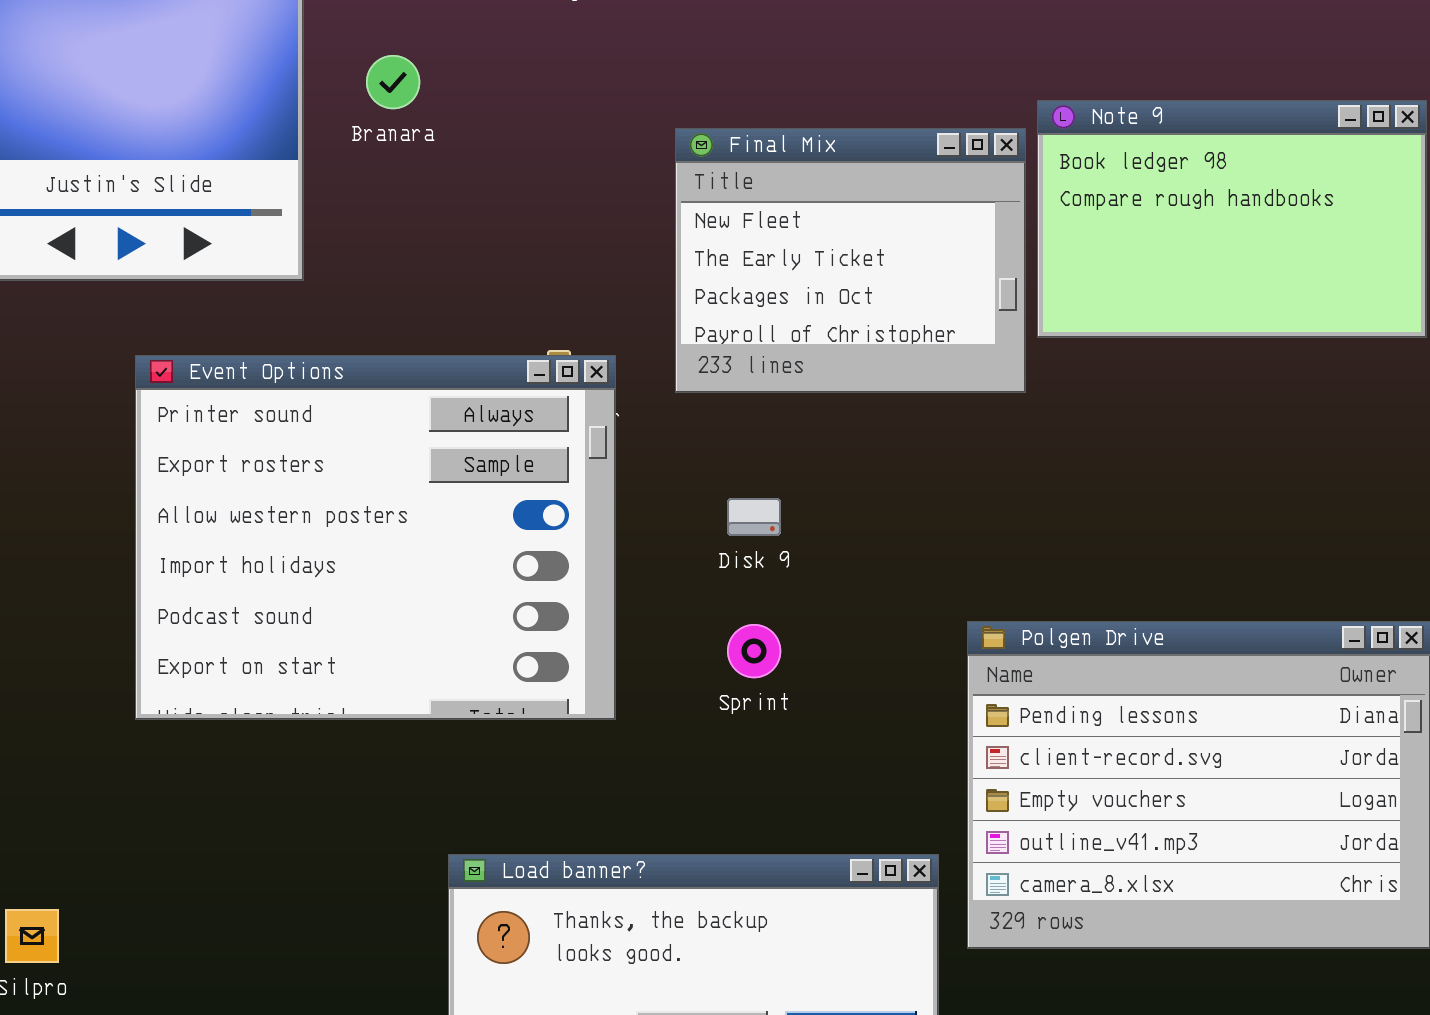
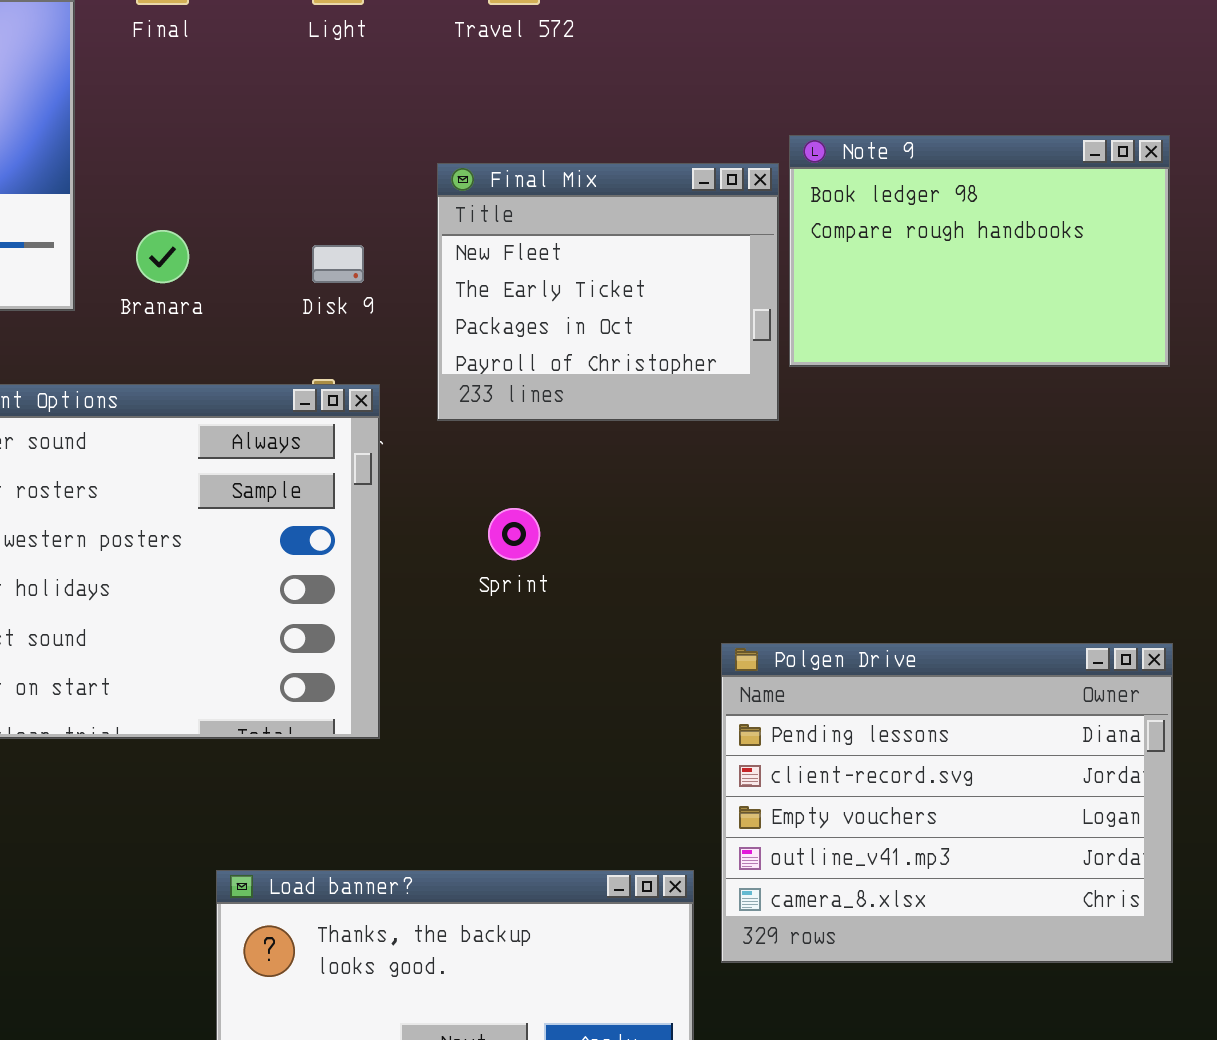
Branara: [366,55,420,109] -> [136,230,189,283], moved
Disk 9: [727,498,781,536] -> [312,245,364,283], moved
Sprint: [727,624,781,678] -> [488,508,540,560], moved

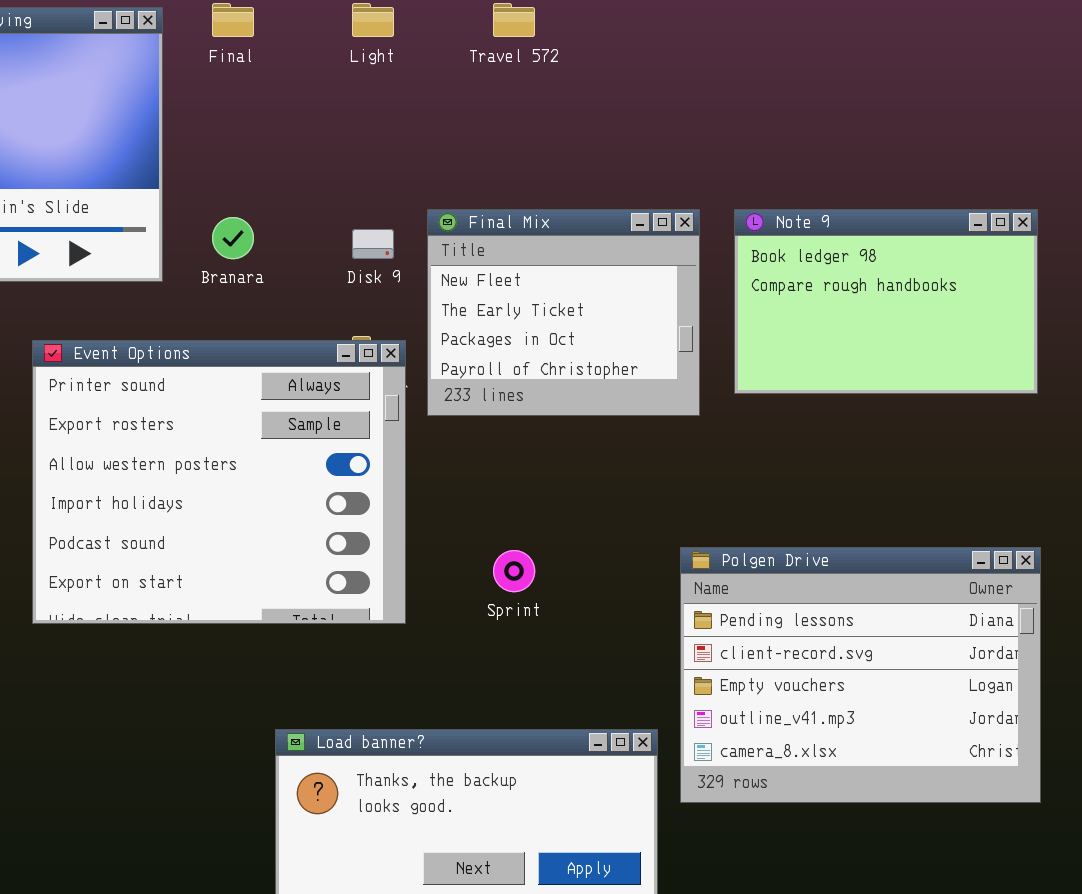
Note 9: [789,135,1170,367] -> [734,209,1038,394], moved
Final Mix: [437,163,779,421] -> [427,209,700,416], moved
Sprint: [488,508,540,560] -> [493,550,535,592], moved

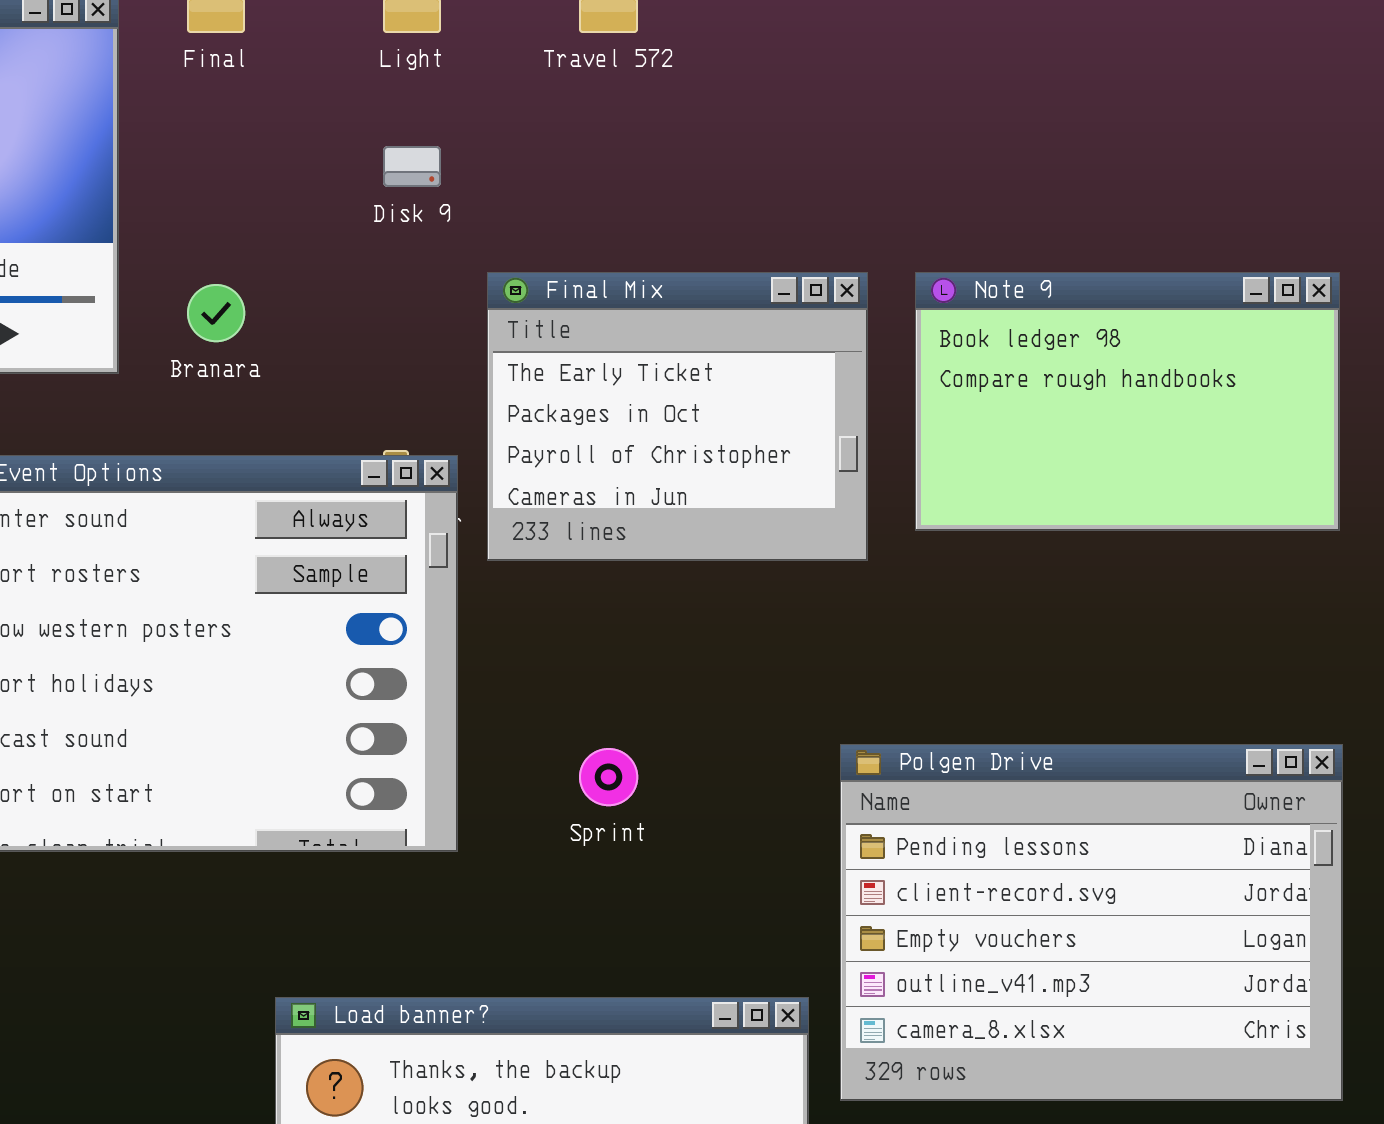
Final Mix: [427,209,700,416] -> [487,272,868,561], scrolled down 1 row
Disk 9: [352,229,394,259] -> [383,146,441,187], moved

